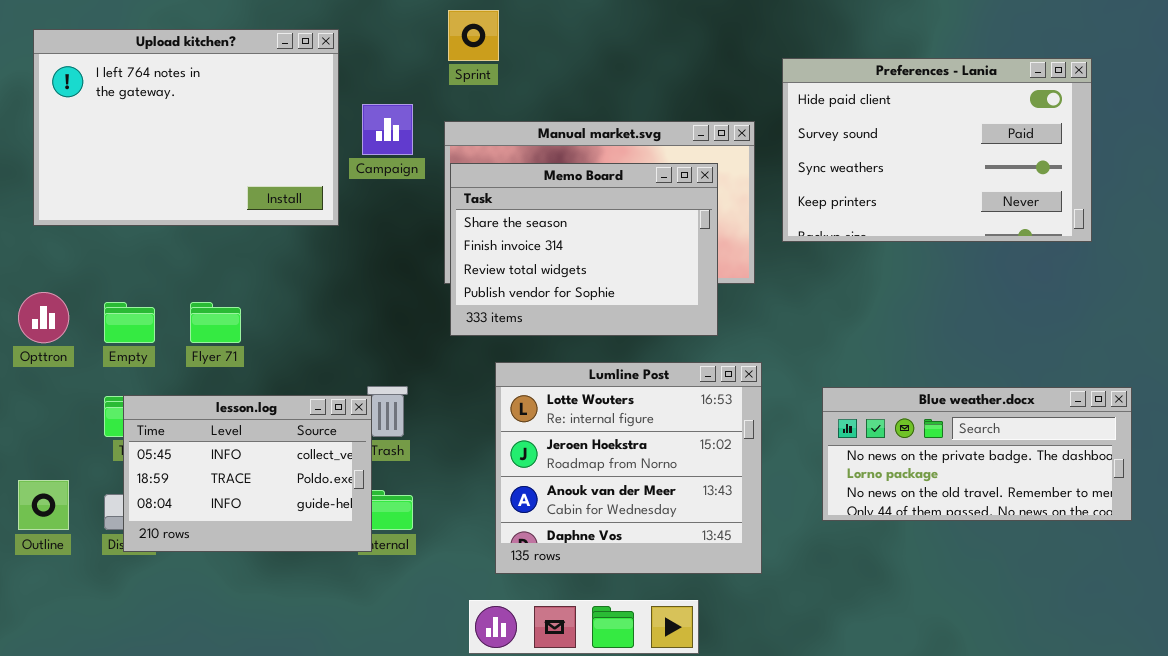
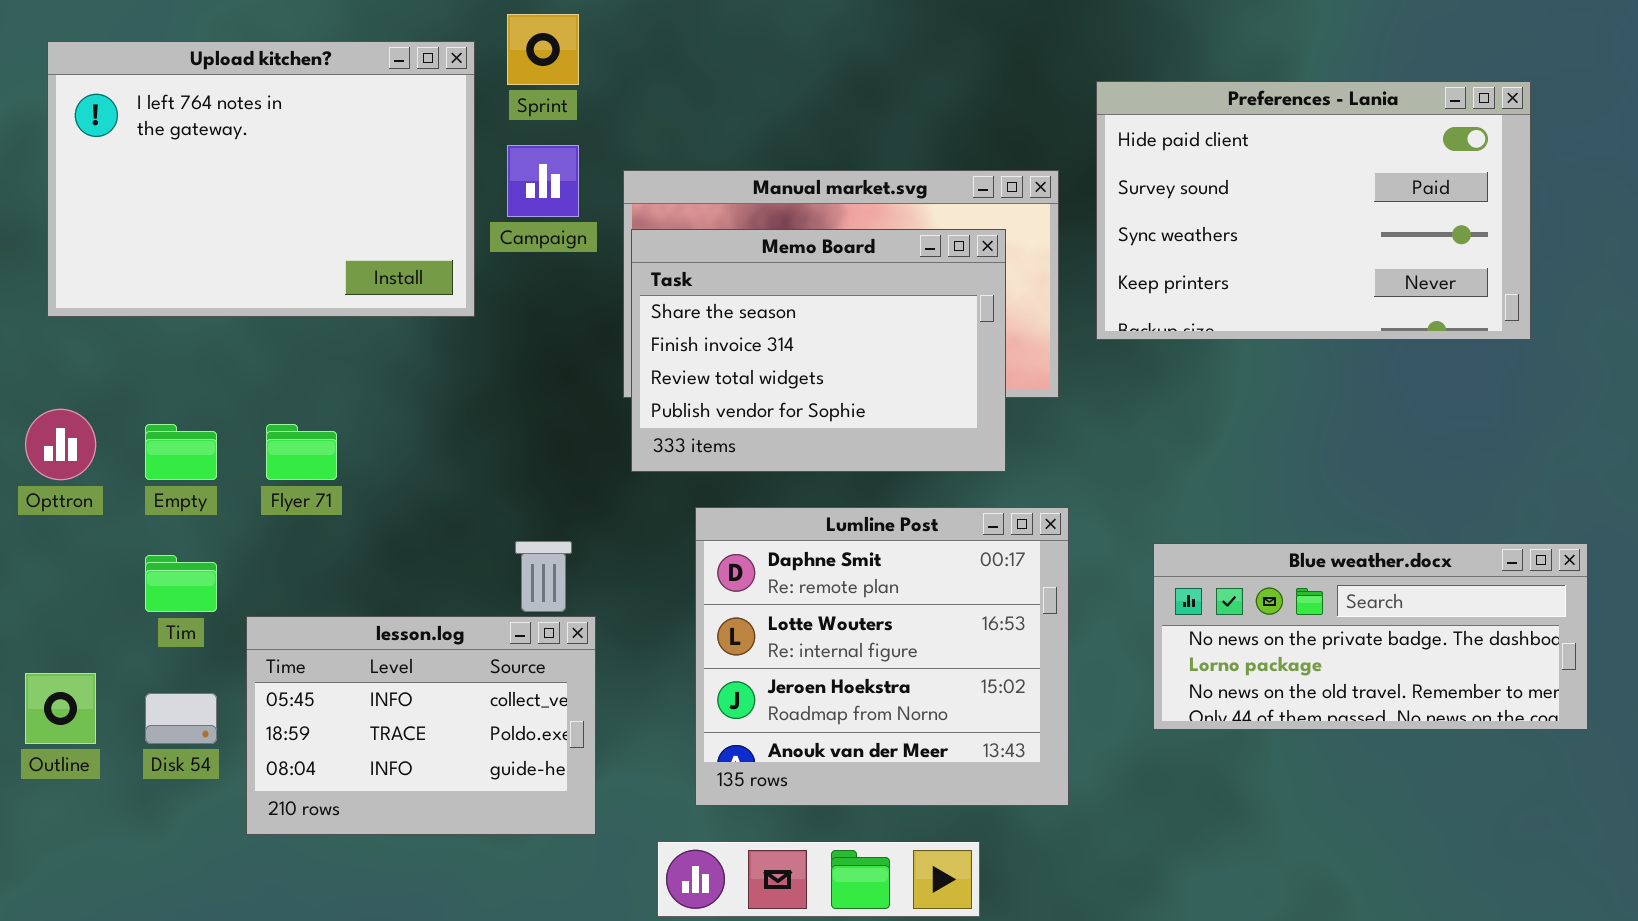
Sprint: [448,10,499,61] -> [507,14,579,85], moved
Lumline Post: [495,362,762,574] -> [695,507,1069,806], scrolled up 1 row
lesson.log: [123,395,372,552] -> [246,616,596,835], moved

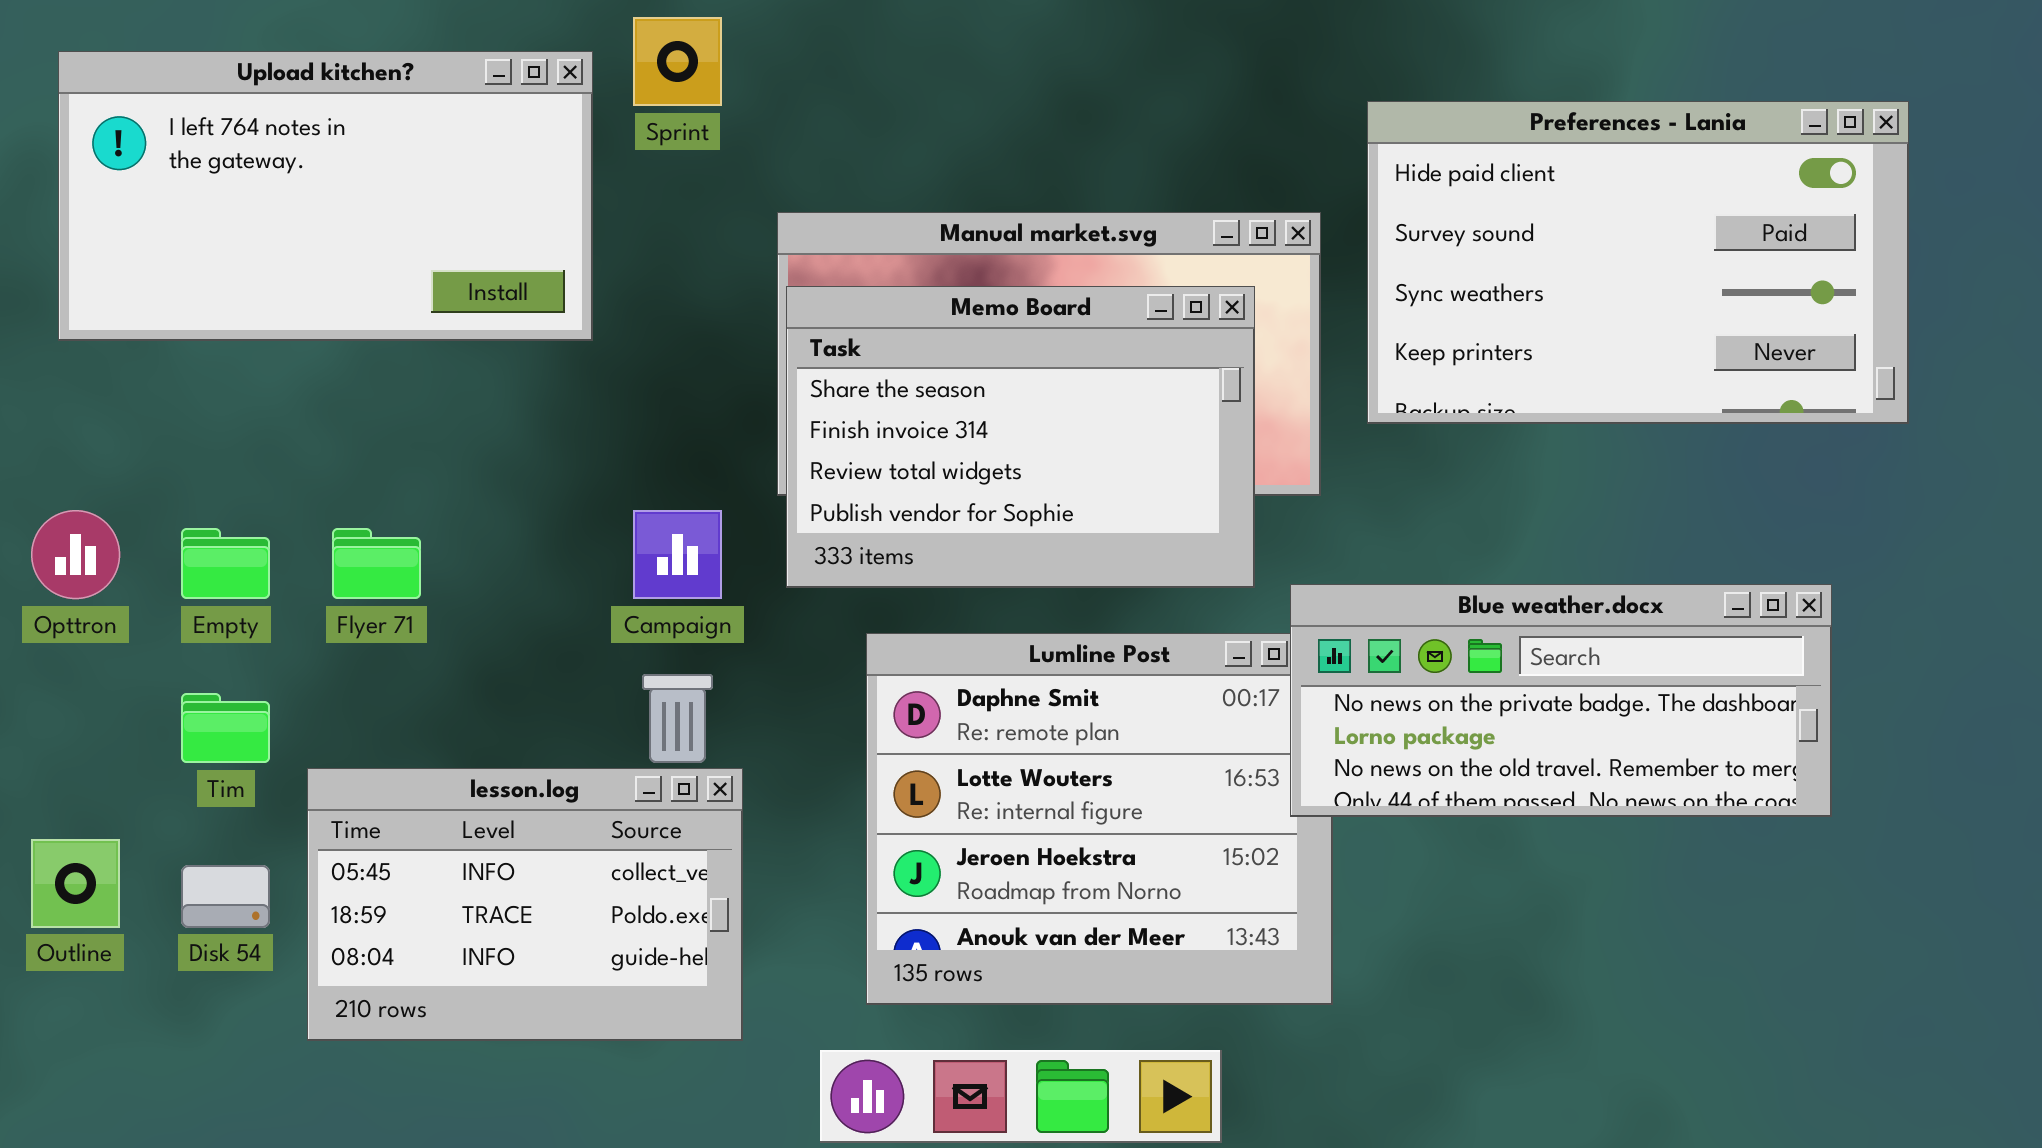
Upload kitchen?: [47,41,475,317] -> [58,51,593,341], resized
Campaign: [507,145,579,217] -> [633,510,722,599], moved
Blue weather.docx: [1153,543,1588,730] -> [1290,584,1832,817], moved

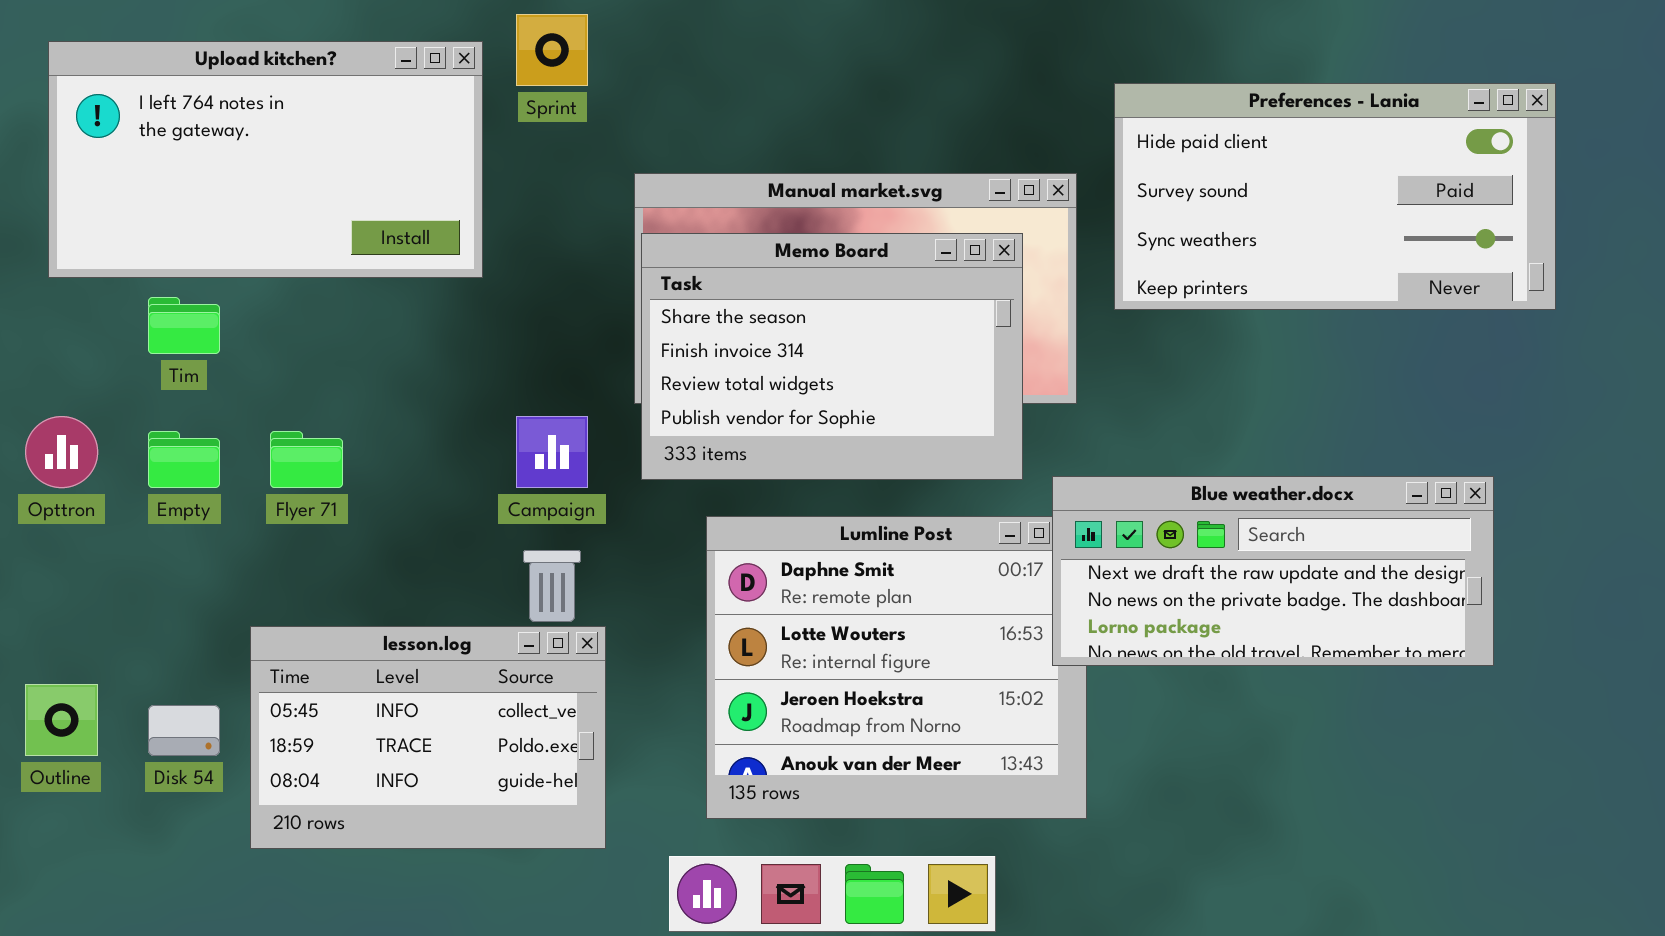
Preferences - Lania: [1367,101,1909,424] -> [1114,83,1556,310], resized
Blue weather.docx: [1290,584,1832,817] -> [1052,476,1494,666], scrolled up 1 row
Tim: [181,693,270,763] -> [148,297,220,354], moved

